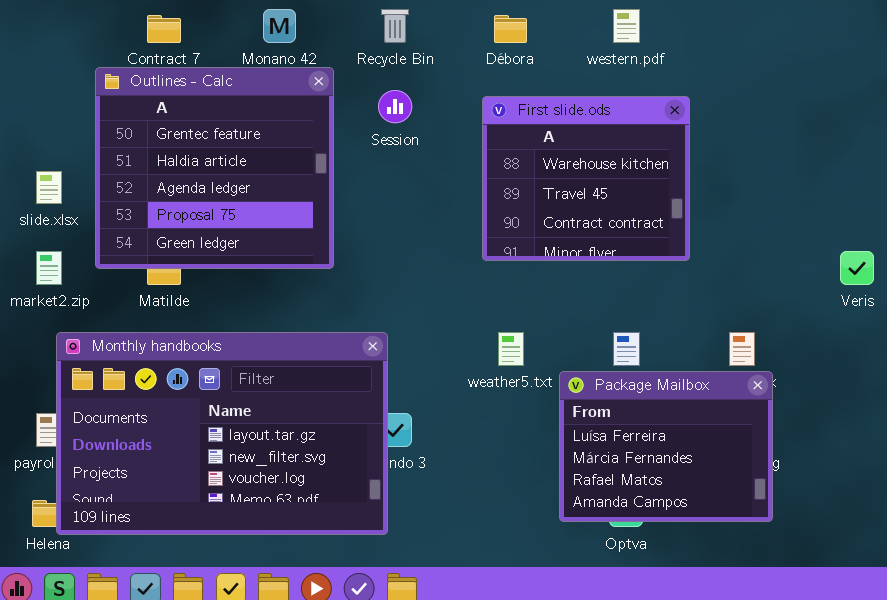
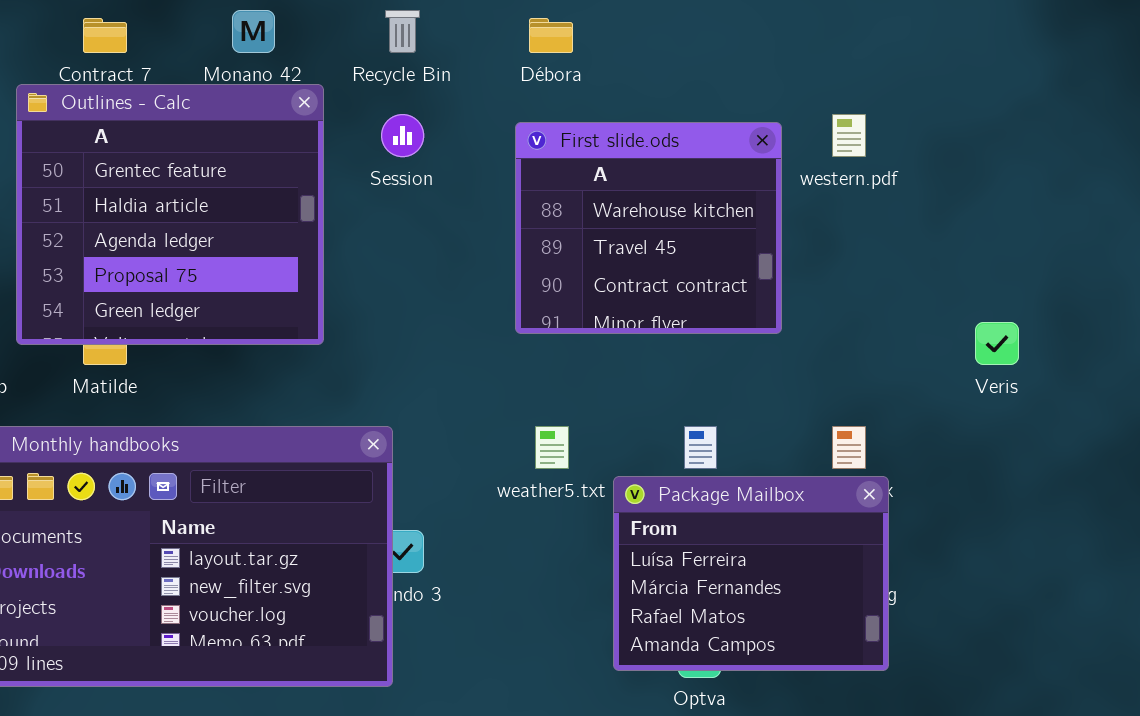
western.pdf: [613,9,640,43] -> [832,114,866,157], moved

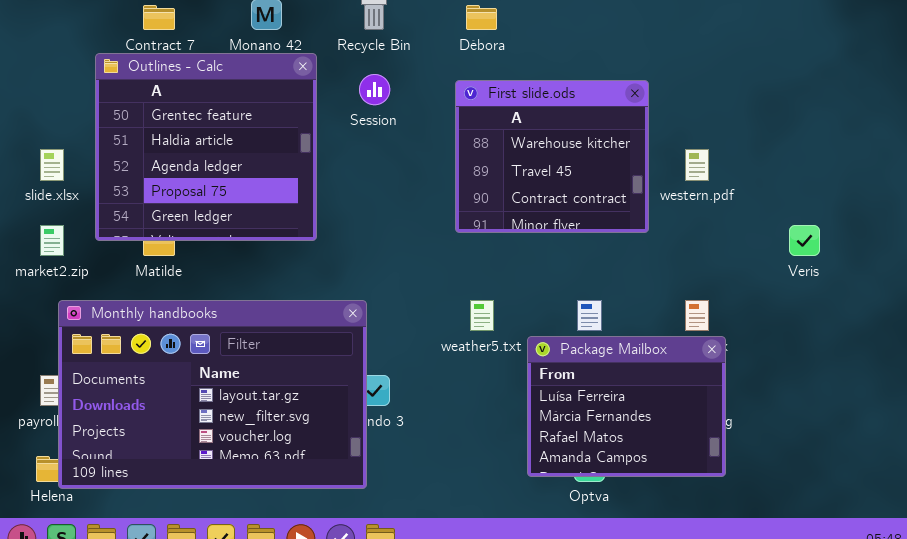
western.pdf: [832,114,866,157] -> [685,149,709,181], moved

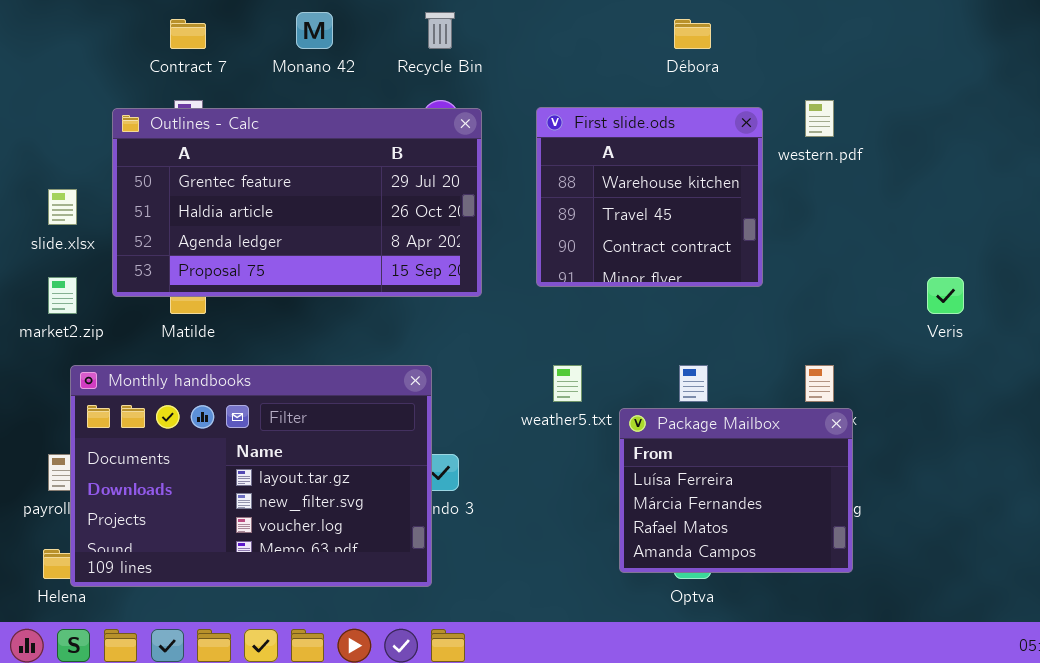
Débora: [466,5,497,30] -> [674,19,711,49], moved
Outlines - Calc: [95,53,317,241] -> [112,108,482,297], resized
western.pdf: [685,149,709,181] -> [805,100,834,137], moved

